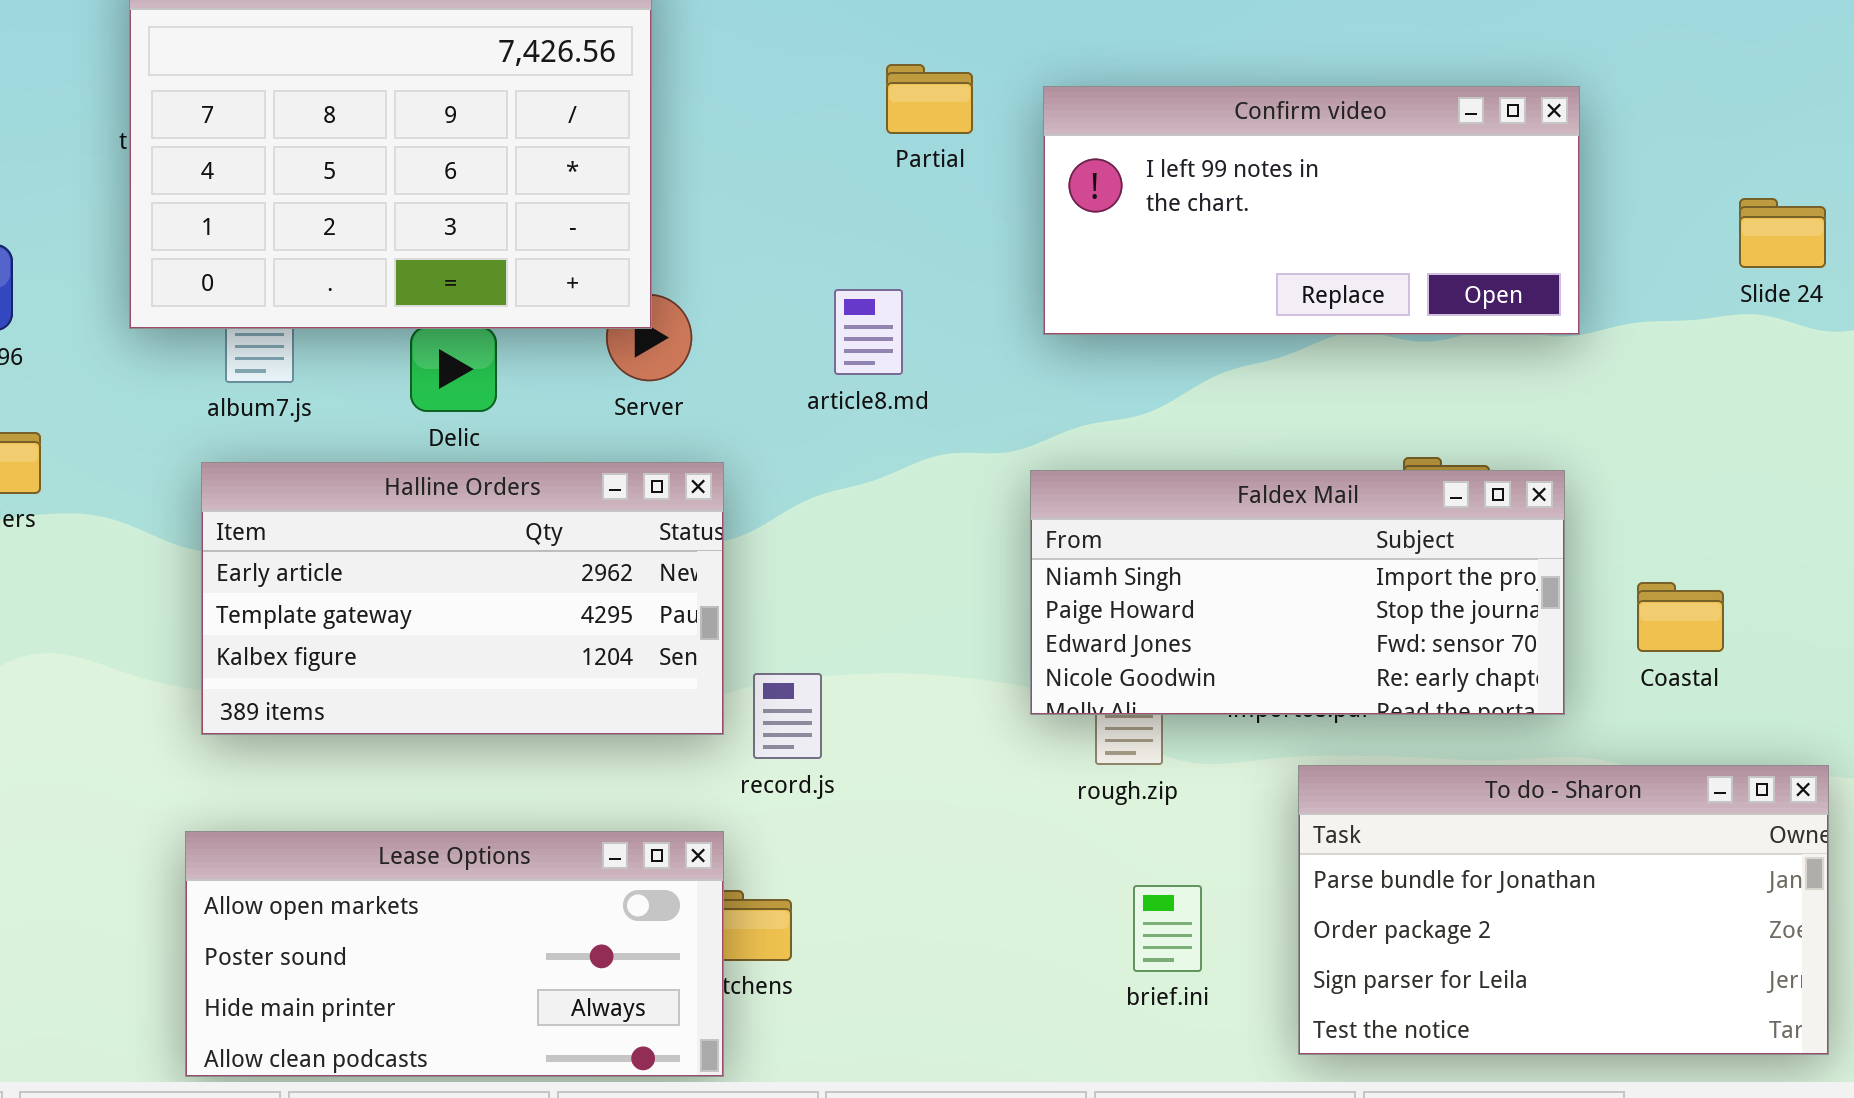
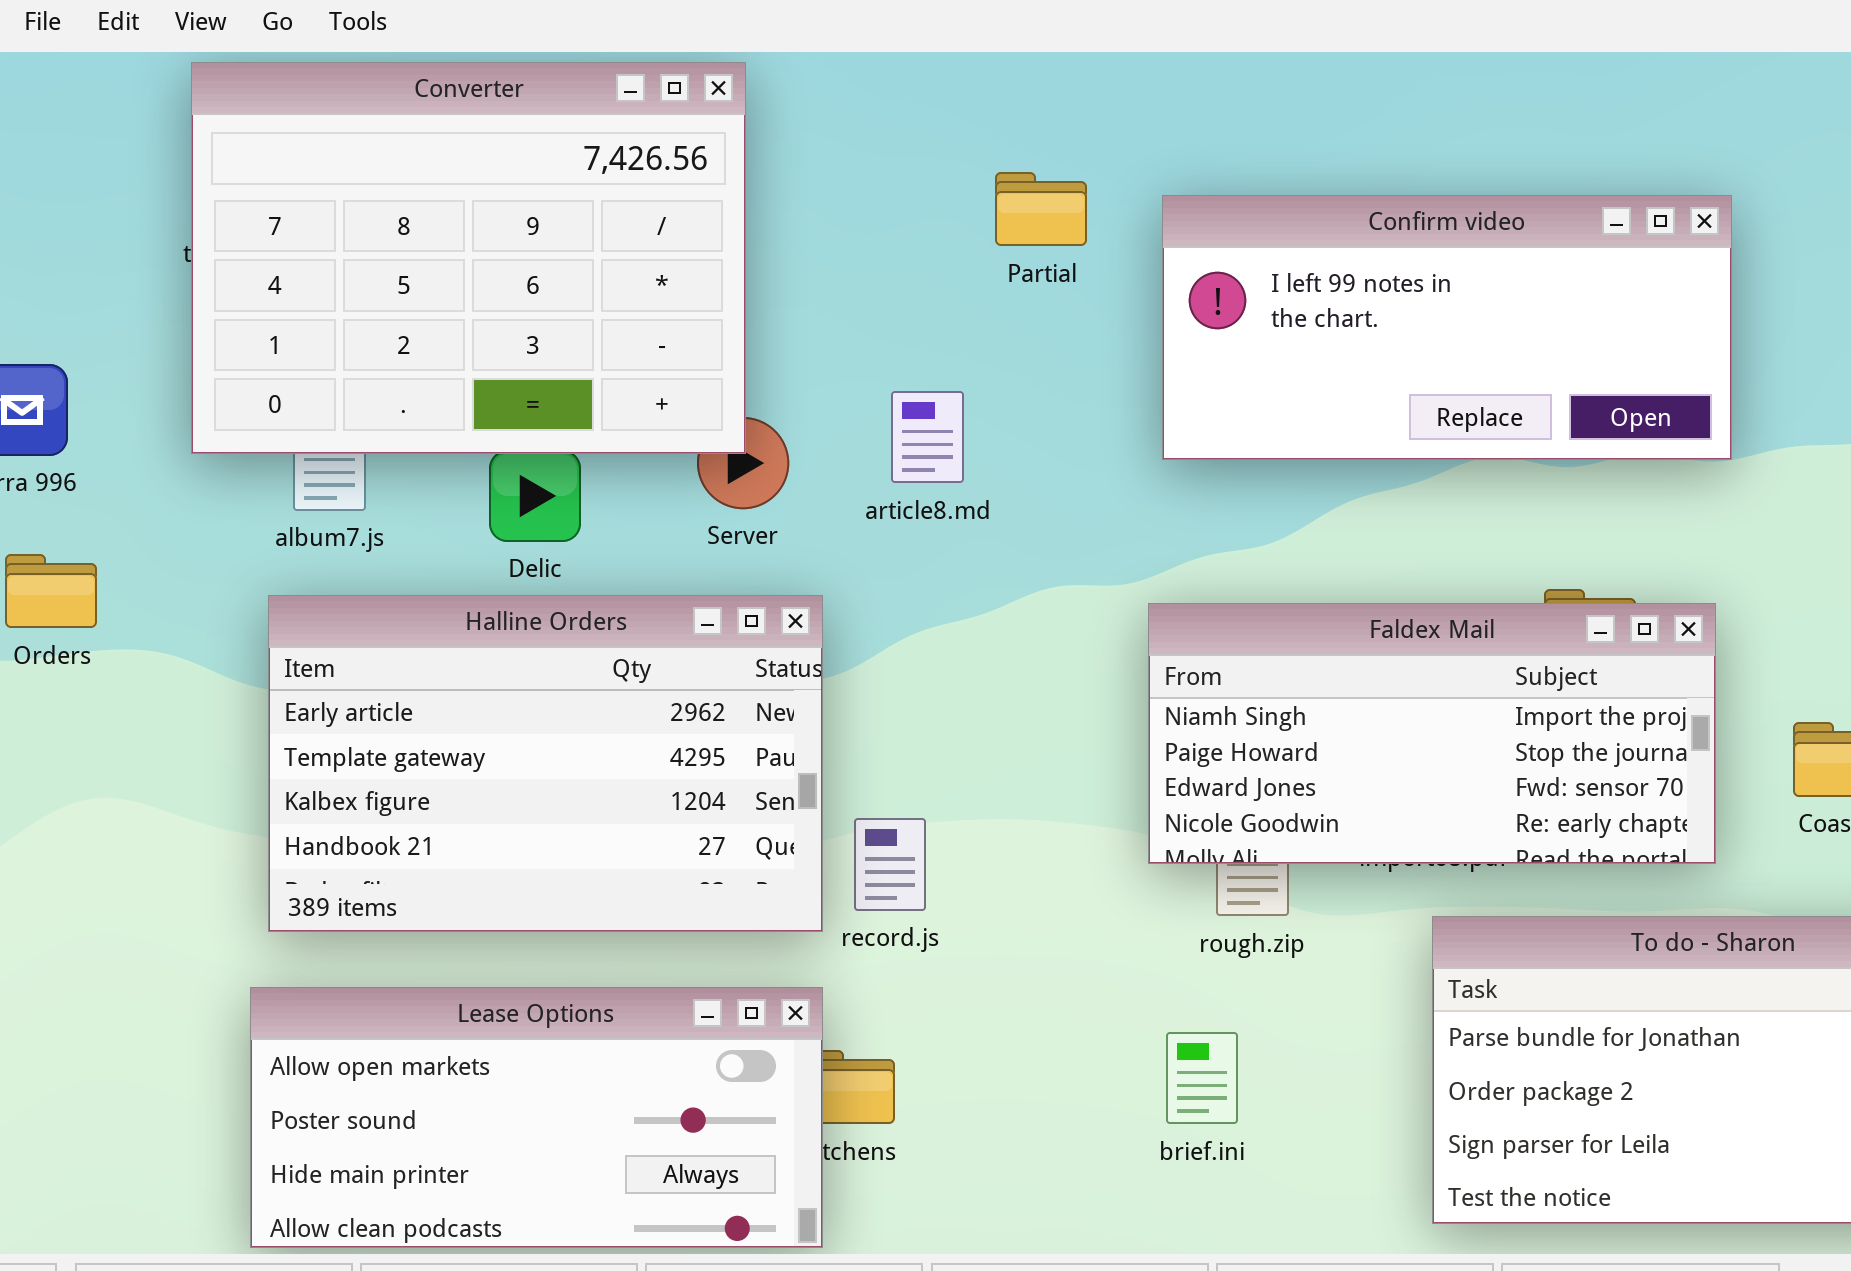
article8.md: [834,289,903,375] -> [891,391,964,483], moved
Halline Orders: [201,462,724,735] -> [268,595,823,932], resized
brief.ini: [1133,885,1202,972] -> [1166,1032,1238,1124], moved

